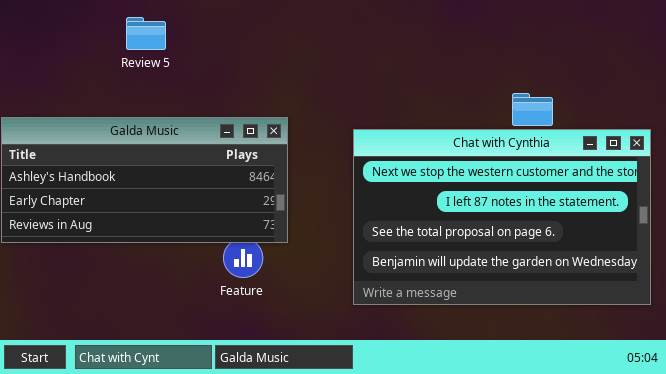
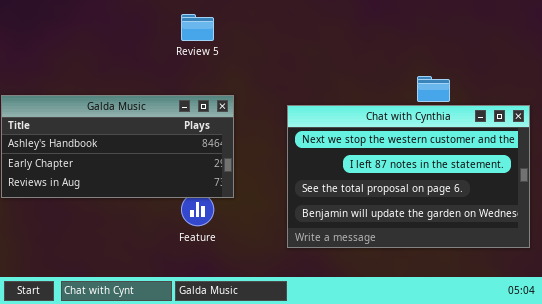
Review 5: [126,17,166,50] -> [181,14,214,41], moved

